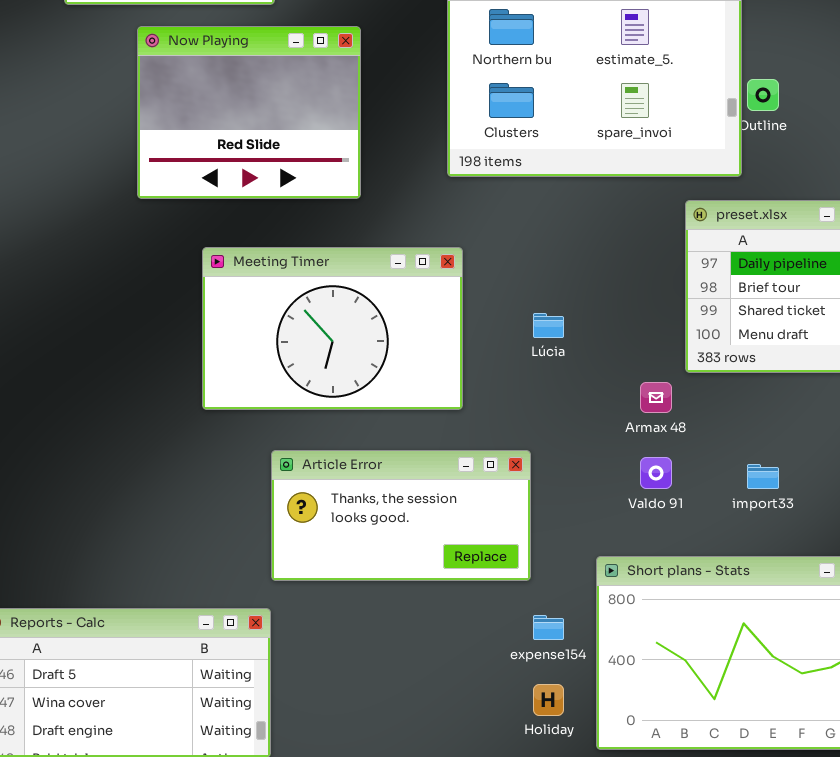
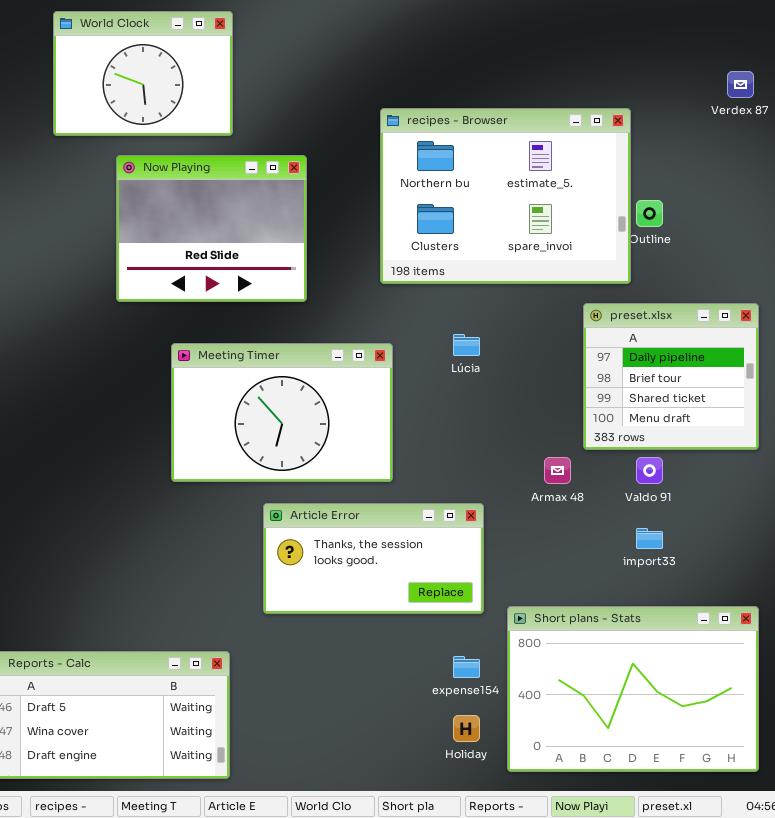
Lúcia: [533,313,564,338] -> [453,334,480,356], moved
Article Error: [271,450,531,581] -> [263,503,484,614], moved
Valdo 91: [640,457,672,489] -> [636,457,663,484], moved

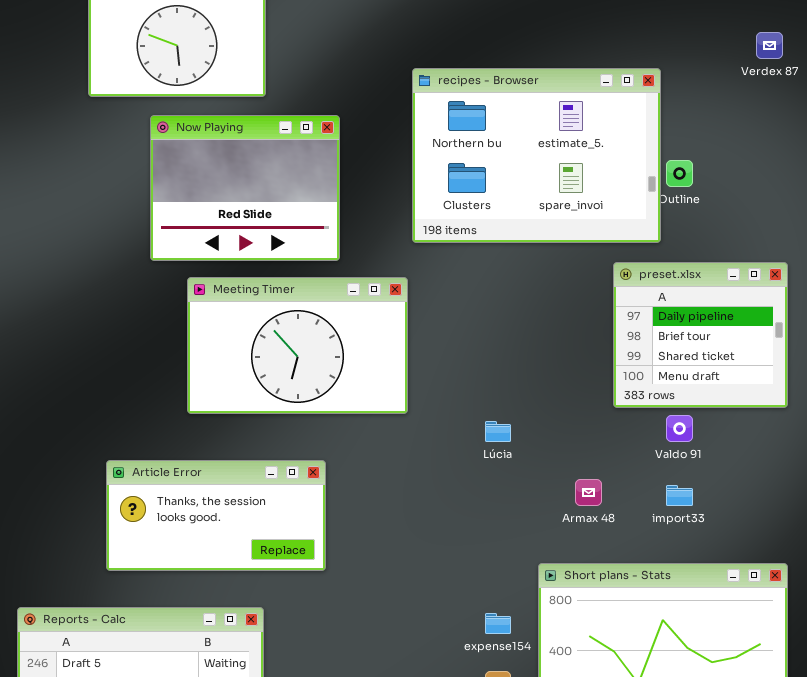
Lúcia: [453,334,480,356] -> [485,421,511,442], moved
Meeting Timer: [171,343,393,482] -> [187,277,408,414], moved
Armax 48: [544,457,571,484] -> [575,479,602,506], moved
Article Error: [263,503,484,614] -> [106,460,326,571], moved

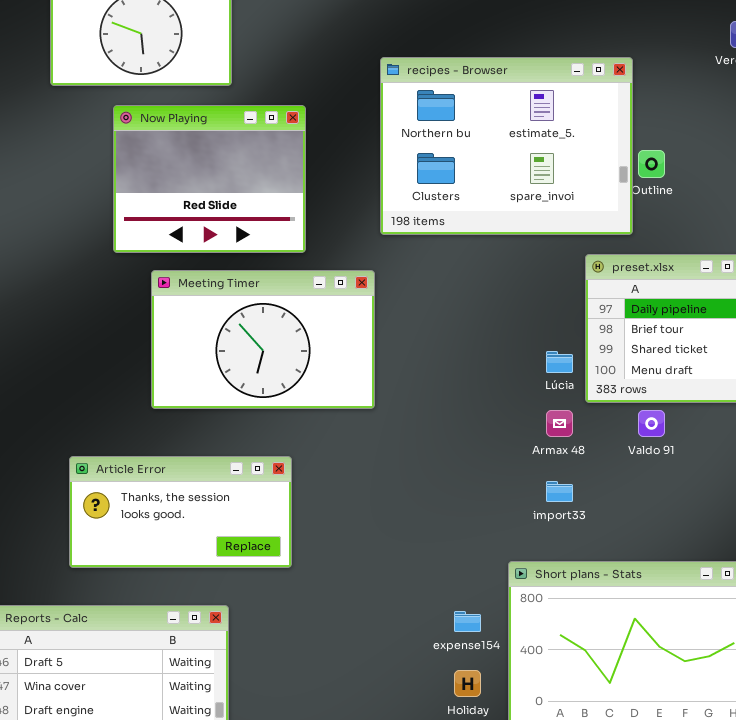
Lúcia: [485,421,511,442] -> [546,351,573,373], moved
Armax 48: [575,479,602,506] -> [546,410,573,437], moved
import33: [666,485,693,506] -> [546,481,573,502], moved

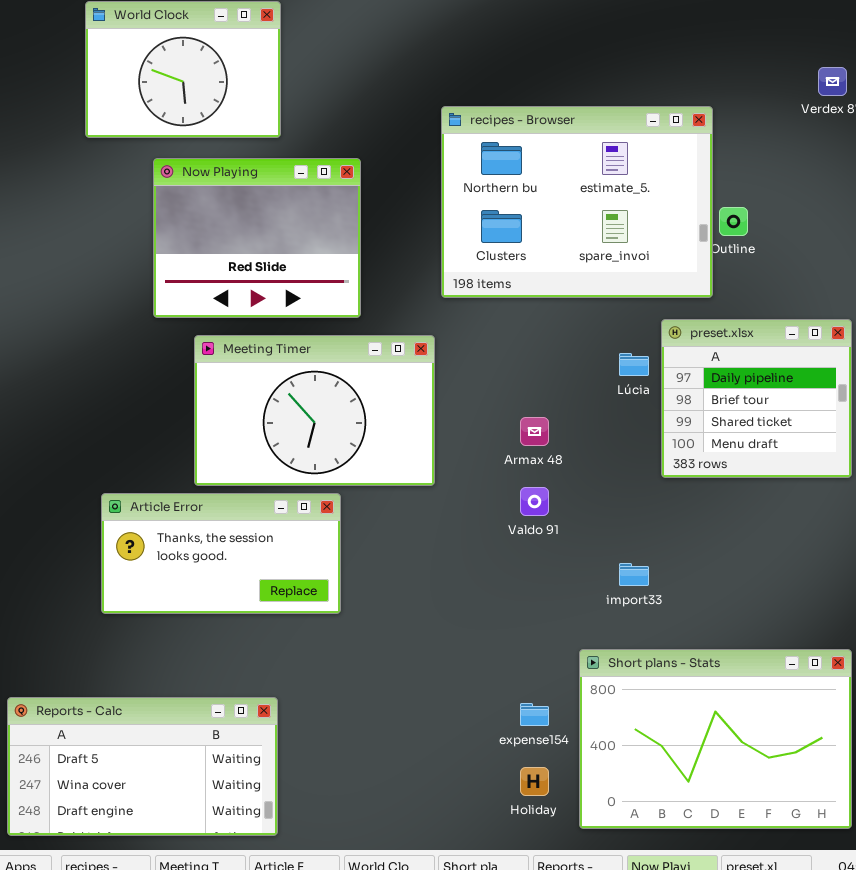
Lúcia: [546,351,573,373] -> [619,353,649,376], moved
Armax 48: [546,410,573,437] -> [520,417,549,446], moved
Valdo 91: [638,410,665,437] -> [520,487,549,516], moved
Article Error: [69,456,292,568] -> [101,493,341,614], moved

